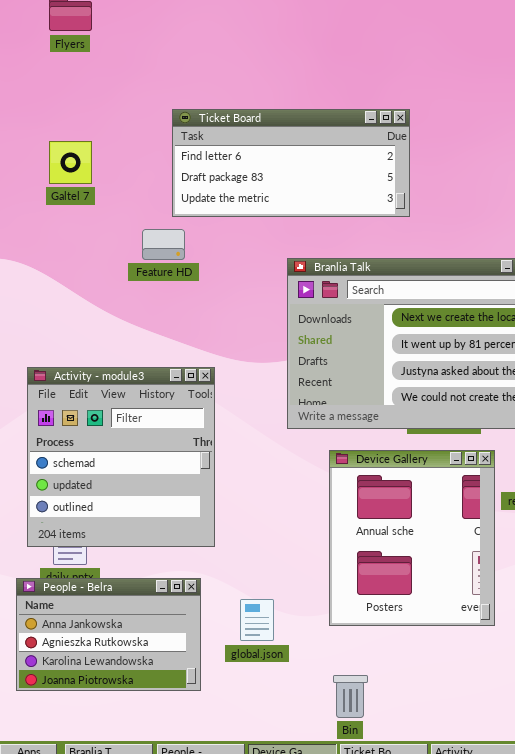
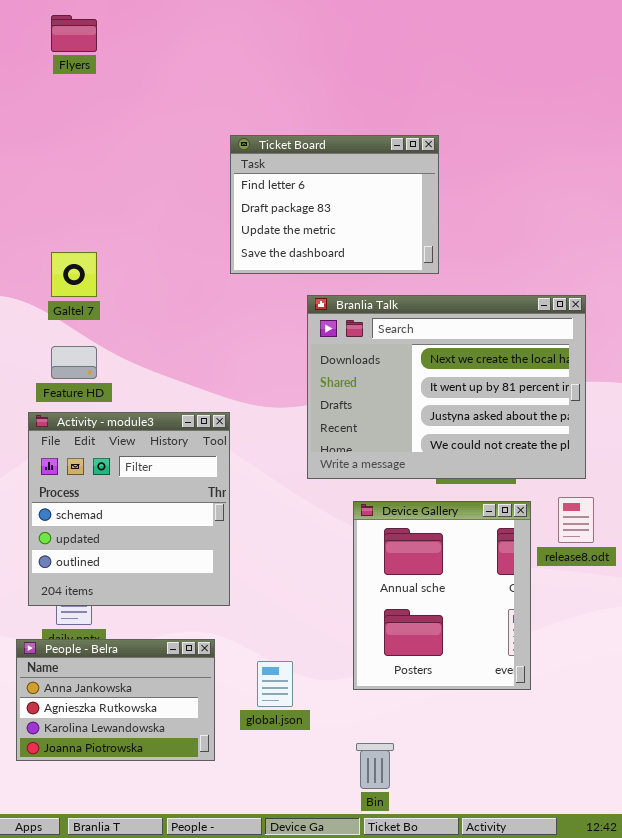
Ticket Board: [172,109,410,217] -> [230,135,439,274], resized
Galtel 7: [49,141,92,184] -> [51,252,97,297], moved
Feature HD: [142,229,185,260] -> [51,346,97,379], moved

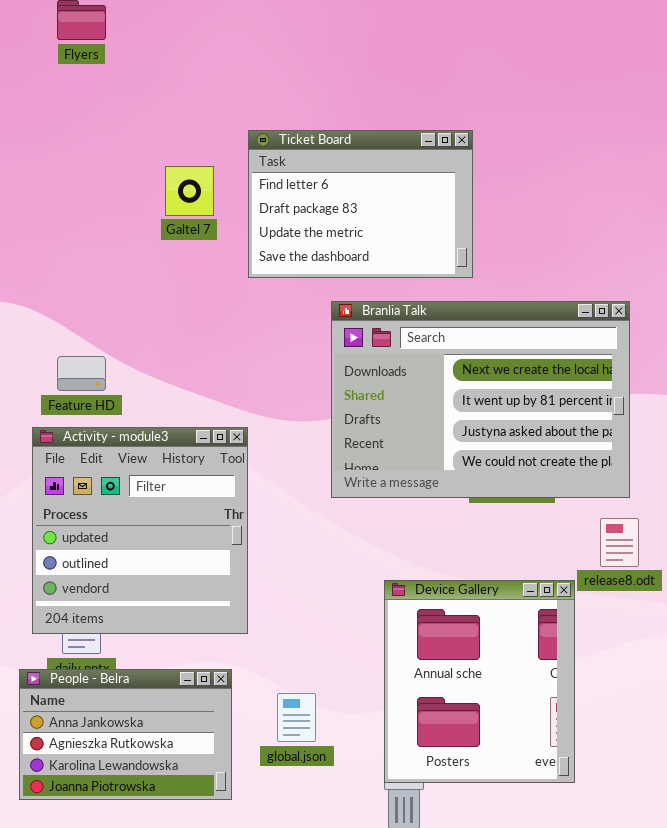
Galtel 7: [51,252,97,297] -> [165,166,214,216], moved
Activity - module3: [28,412,230,606] -> [32,427,248,634], scrolled down 1 row
Device Gallery: [353,501,531,690] -> [384,580,575,783], moved

